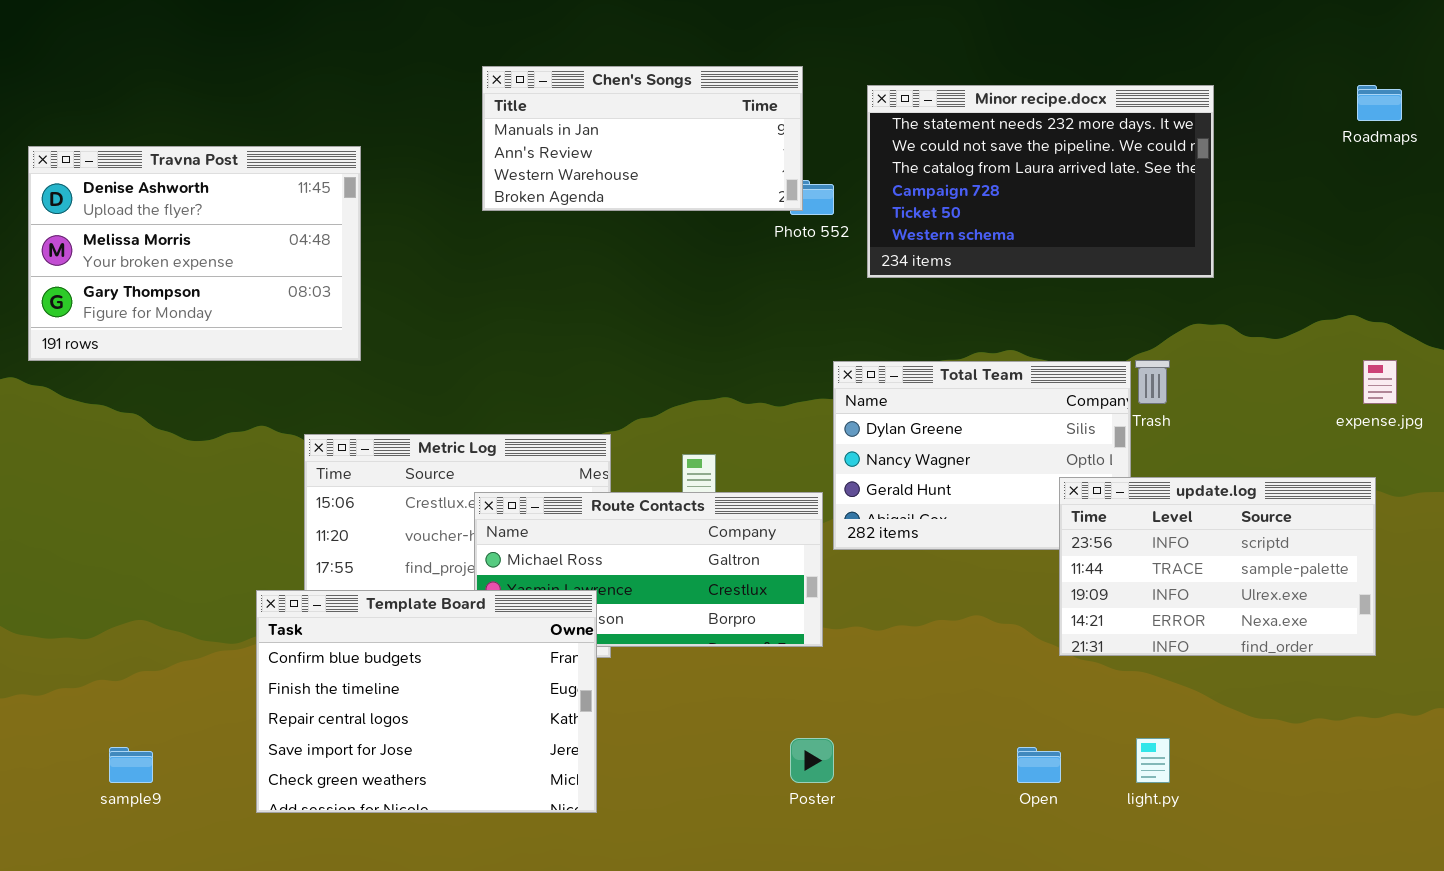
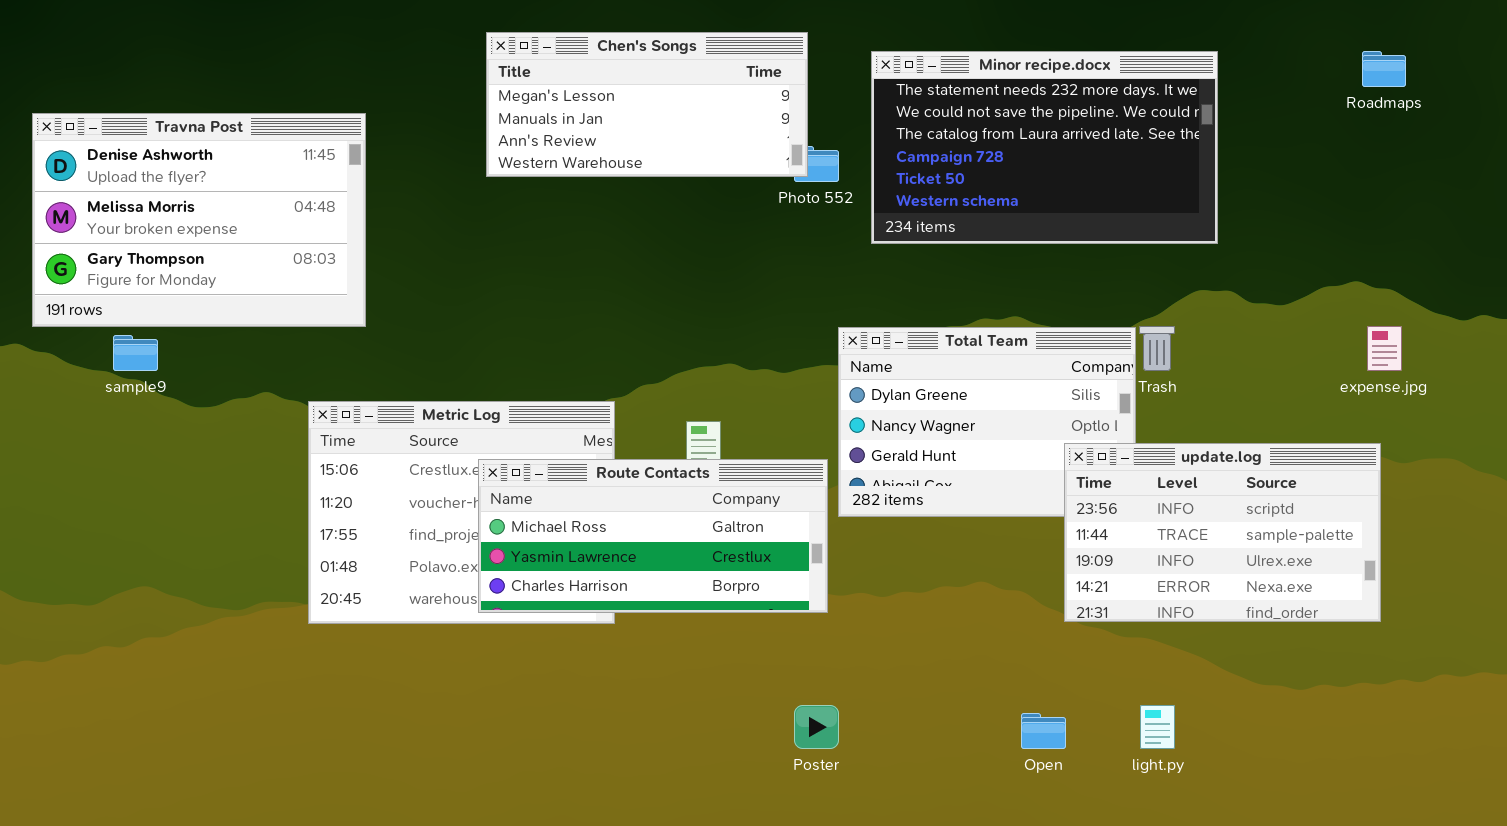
Chen's Songs: [482,66,803,211] -> [486,32,808,177], scrolled up 1 row
Template Board: [256,590,597,813] -> none, closed
sample9: [109,747,153,783] -> [113,335,158,371], moved

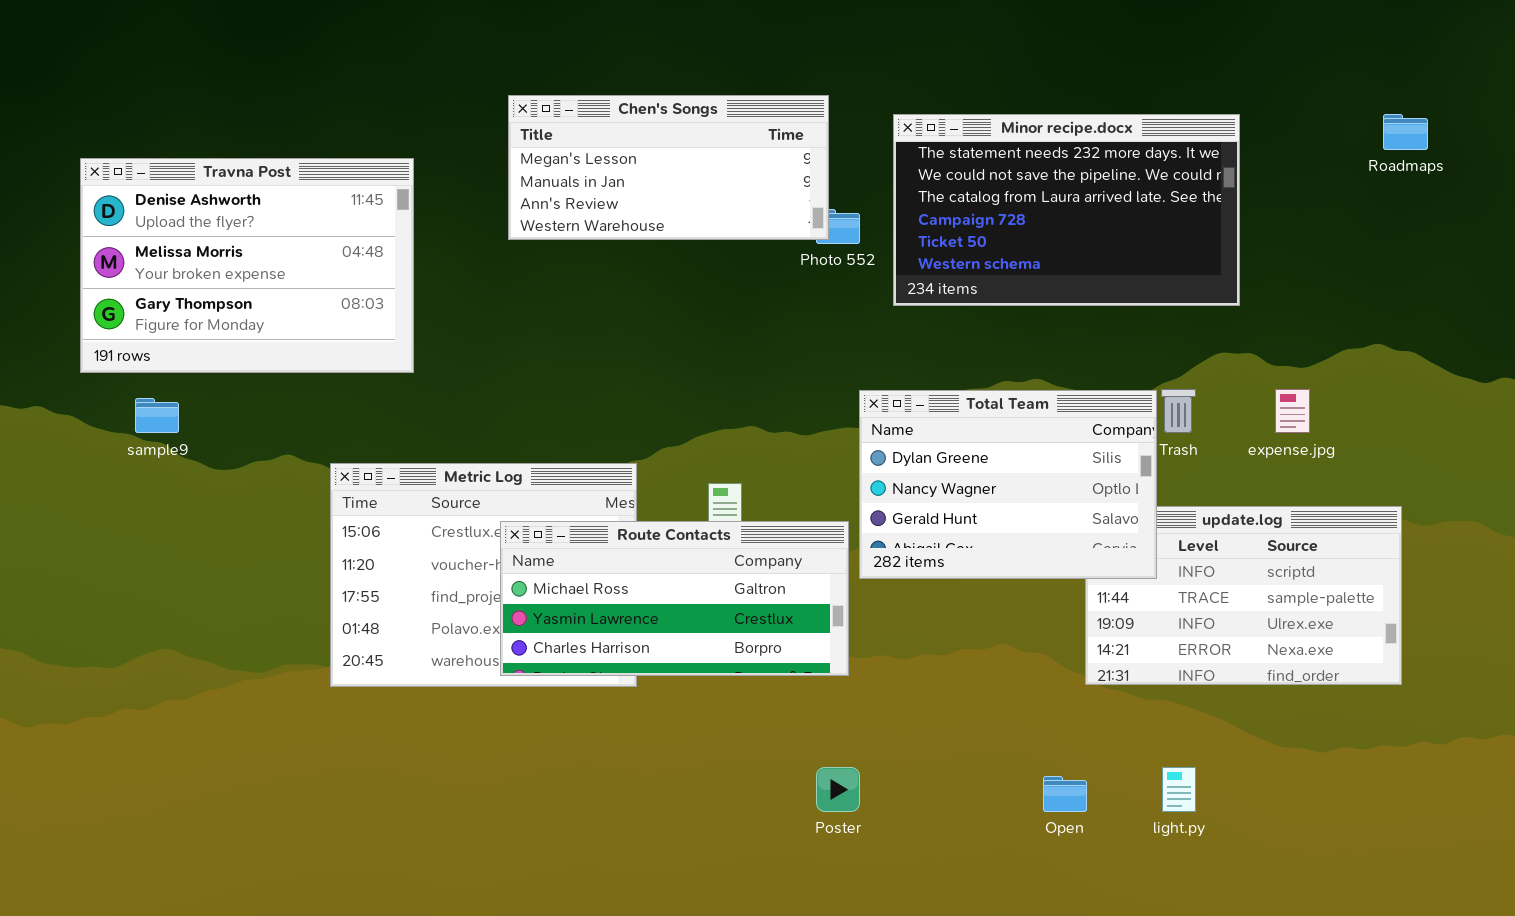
Travna Post: [32,113,366,327] -> [80,158,414,373], moved
expense.jpg: [1367,326,1402,371] -> [1275,389,1310,433], moved
Total Team: [838,327,1136,517] -> [859,390,1157,579], raised

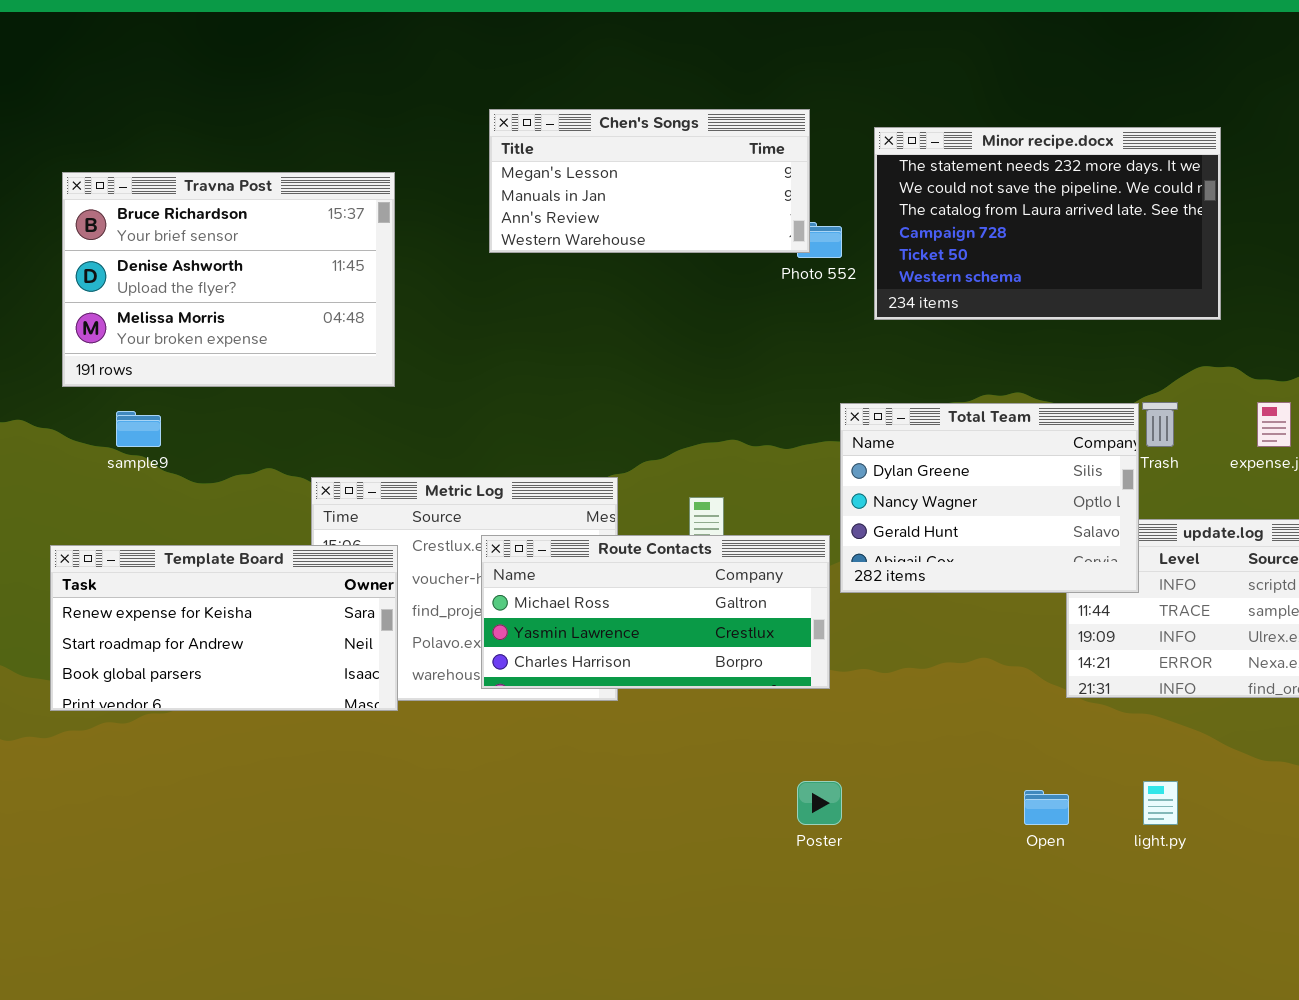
Travna Post: [80,158,414,373] -> [62,172,395,387], scrolled up 1 row
Template Board: none -> [50,545,398,711], opened

